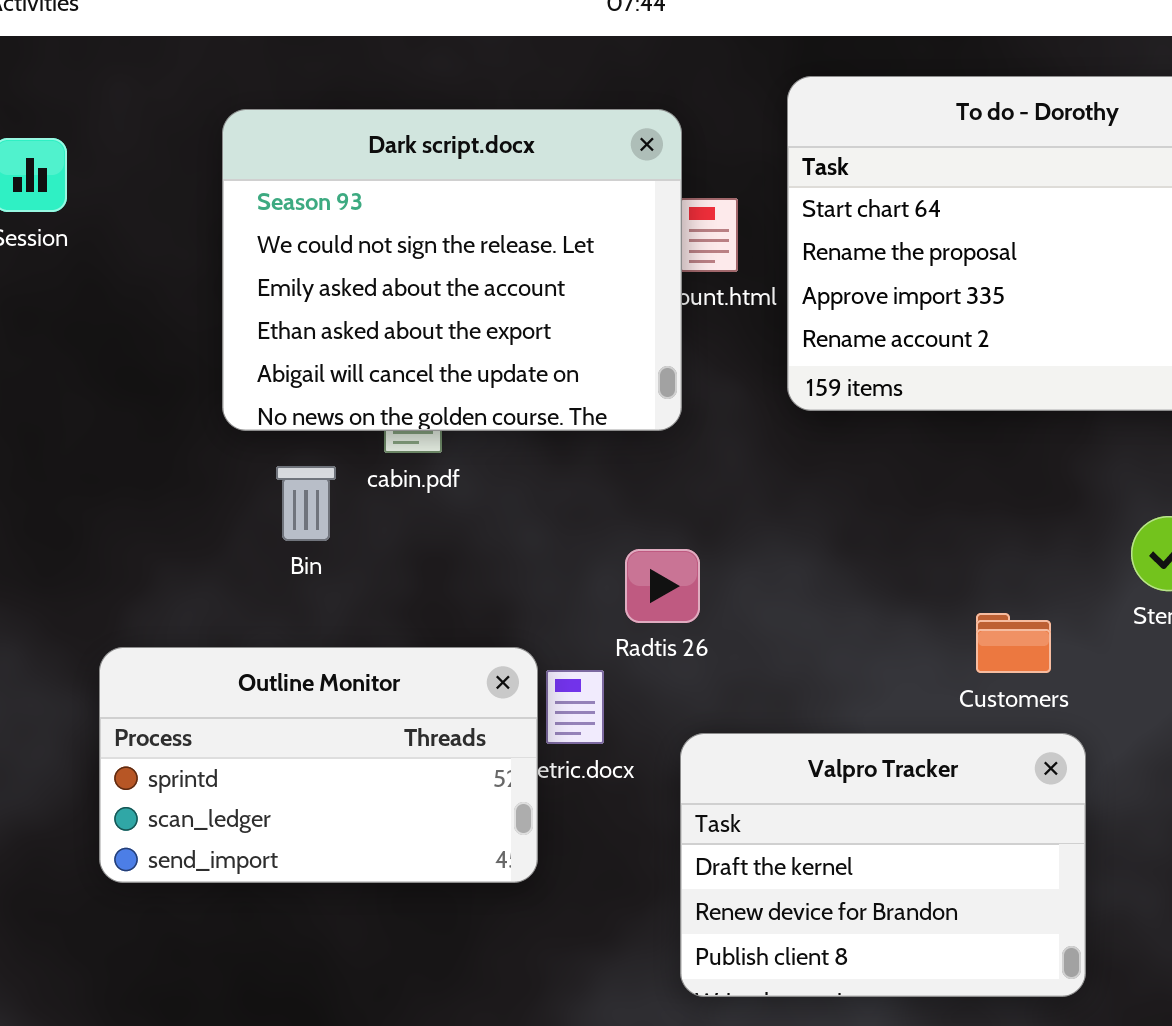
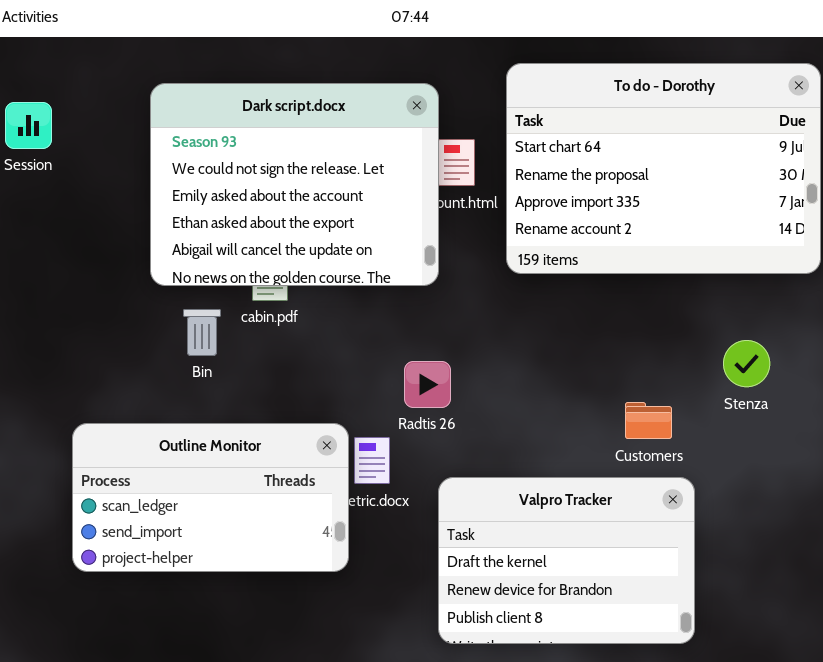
Outline Monitor: [99,647,538,883] -> [72,423,349,572], scrolled down 1 row

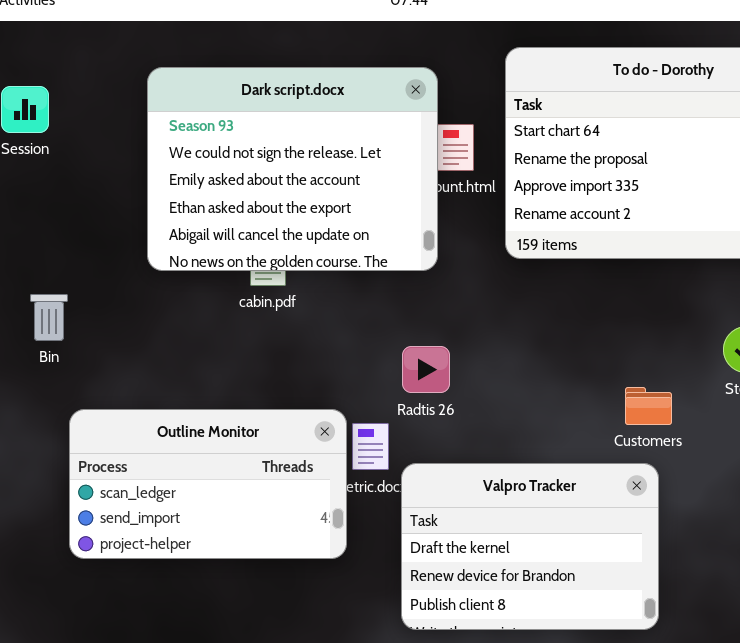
Bin: [183,309,221,356] -> [30,294,68,341], moved
Valpro Tracker: [438,477,695,644] -> [401,463,659,630], moved

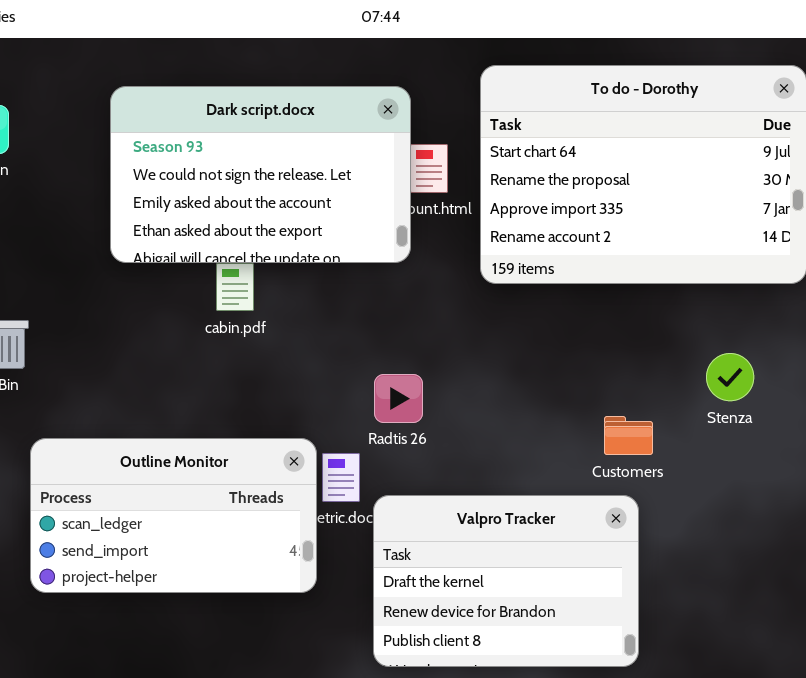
Dark script.docx: [147,67,438,271] -> [110,86,411,263], resized

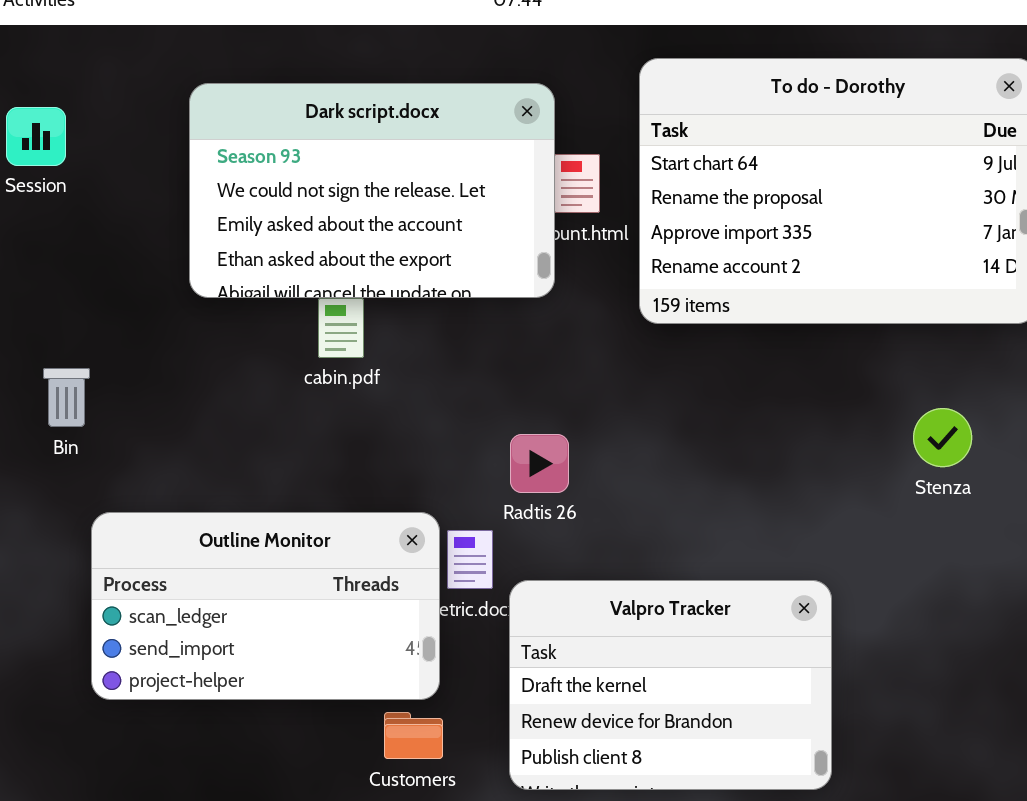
Customers: [604,416,653,455] -> [384,712,443,759], moved

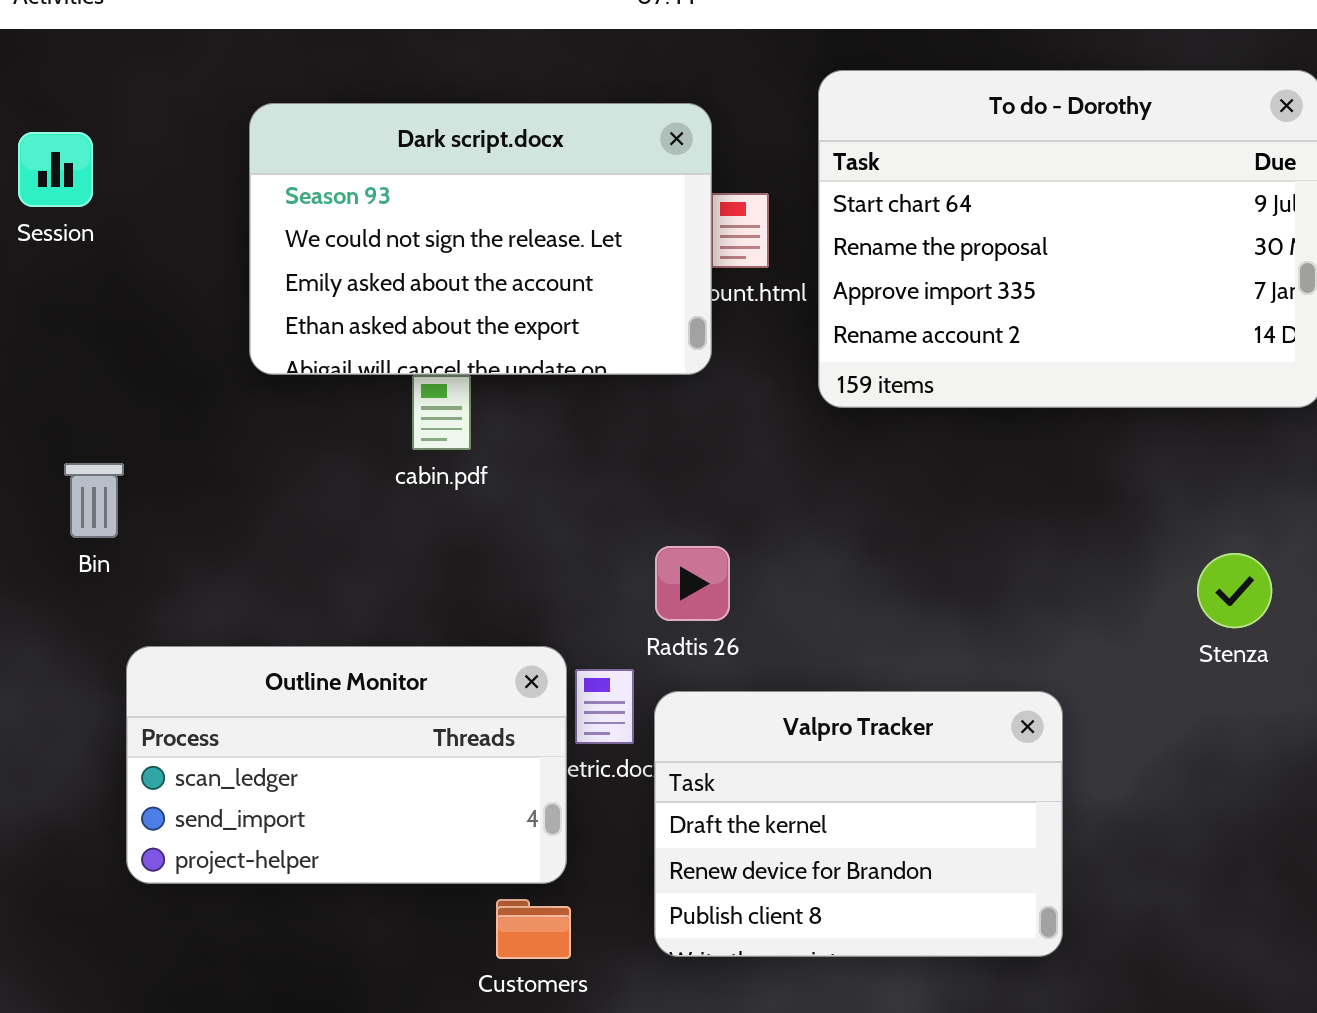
Stenza: [913,408,972,467] -> [1197,553,1272,628], moved
Valpro Tracker: [509,580,832,790] -> [654,691,1063,957], moved

